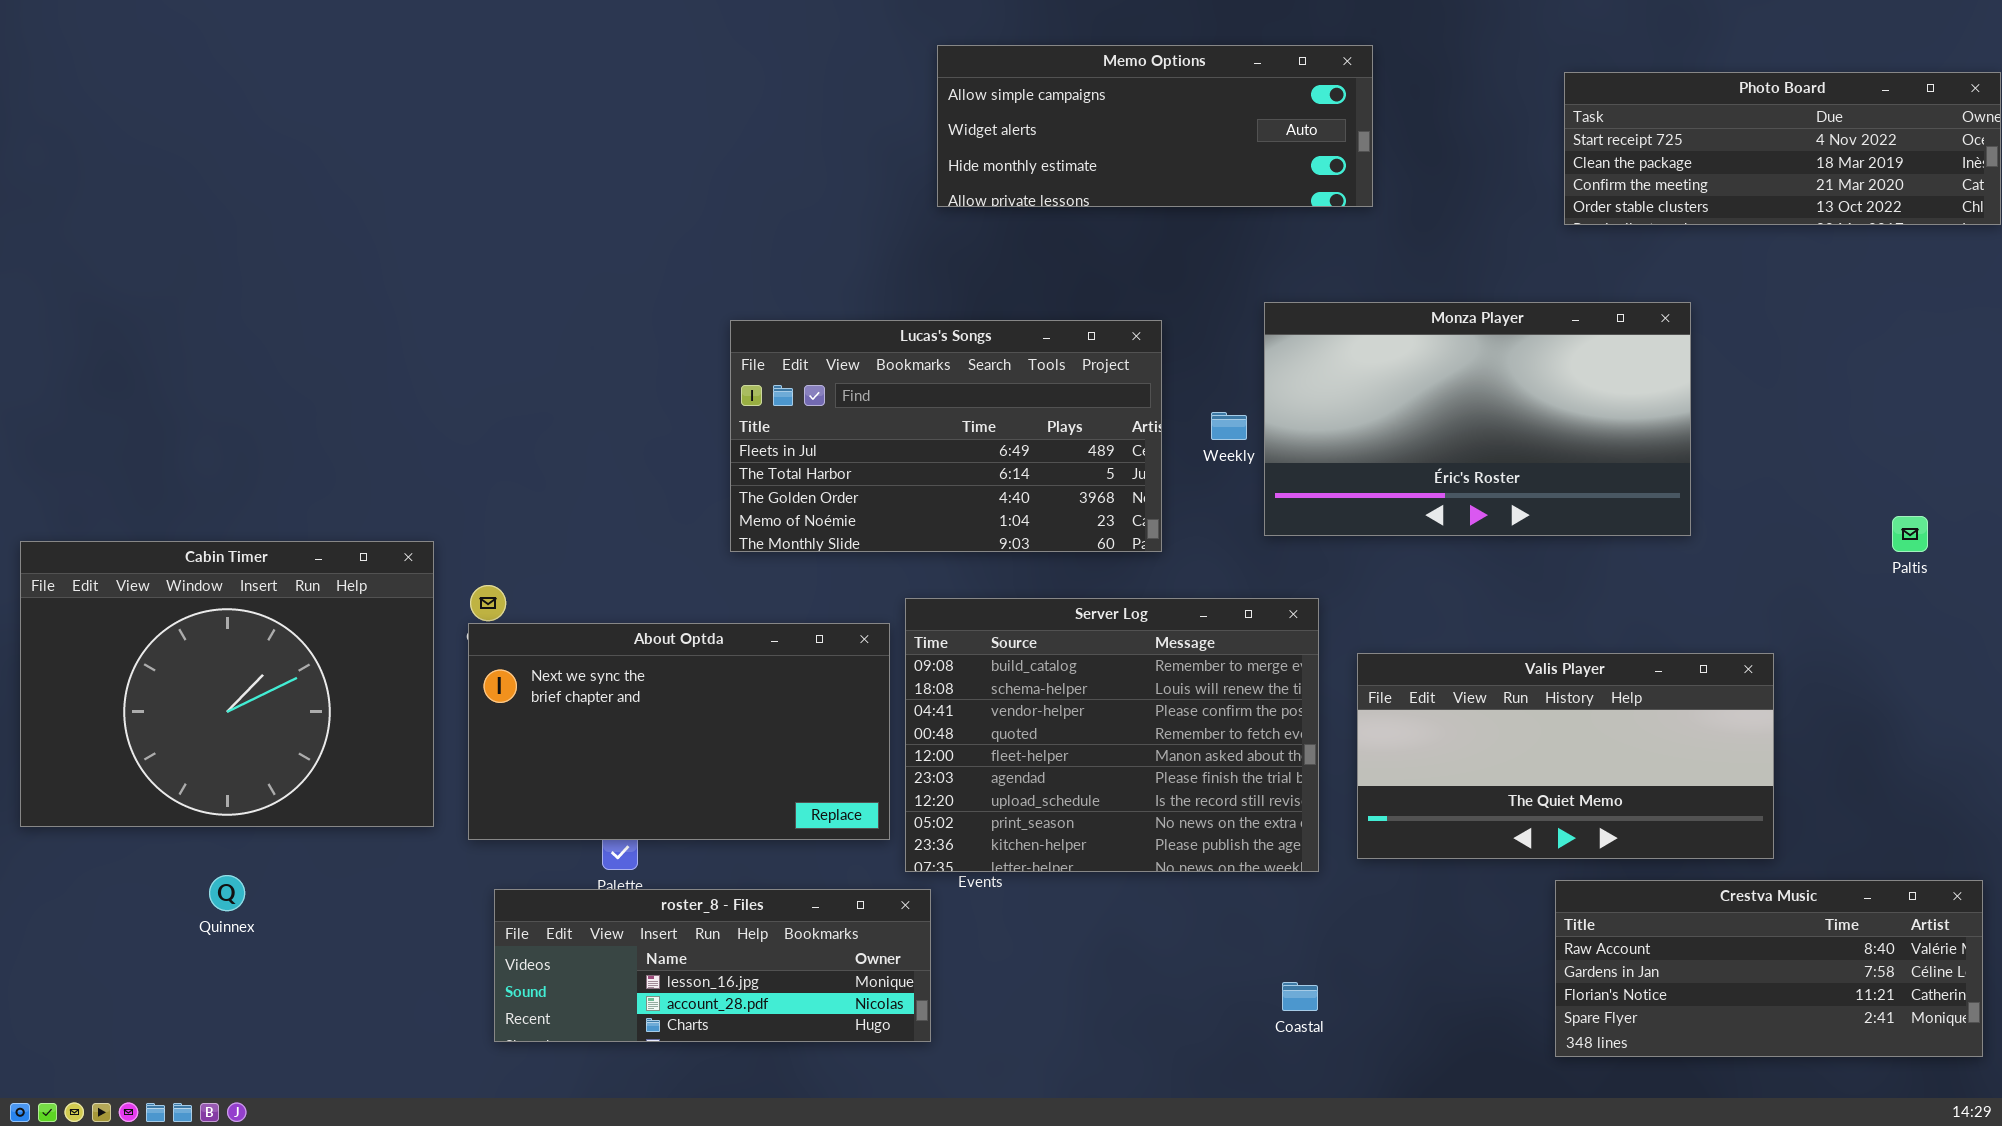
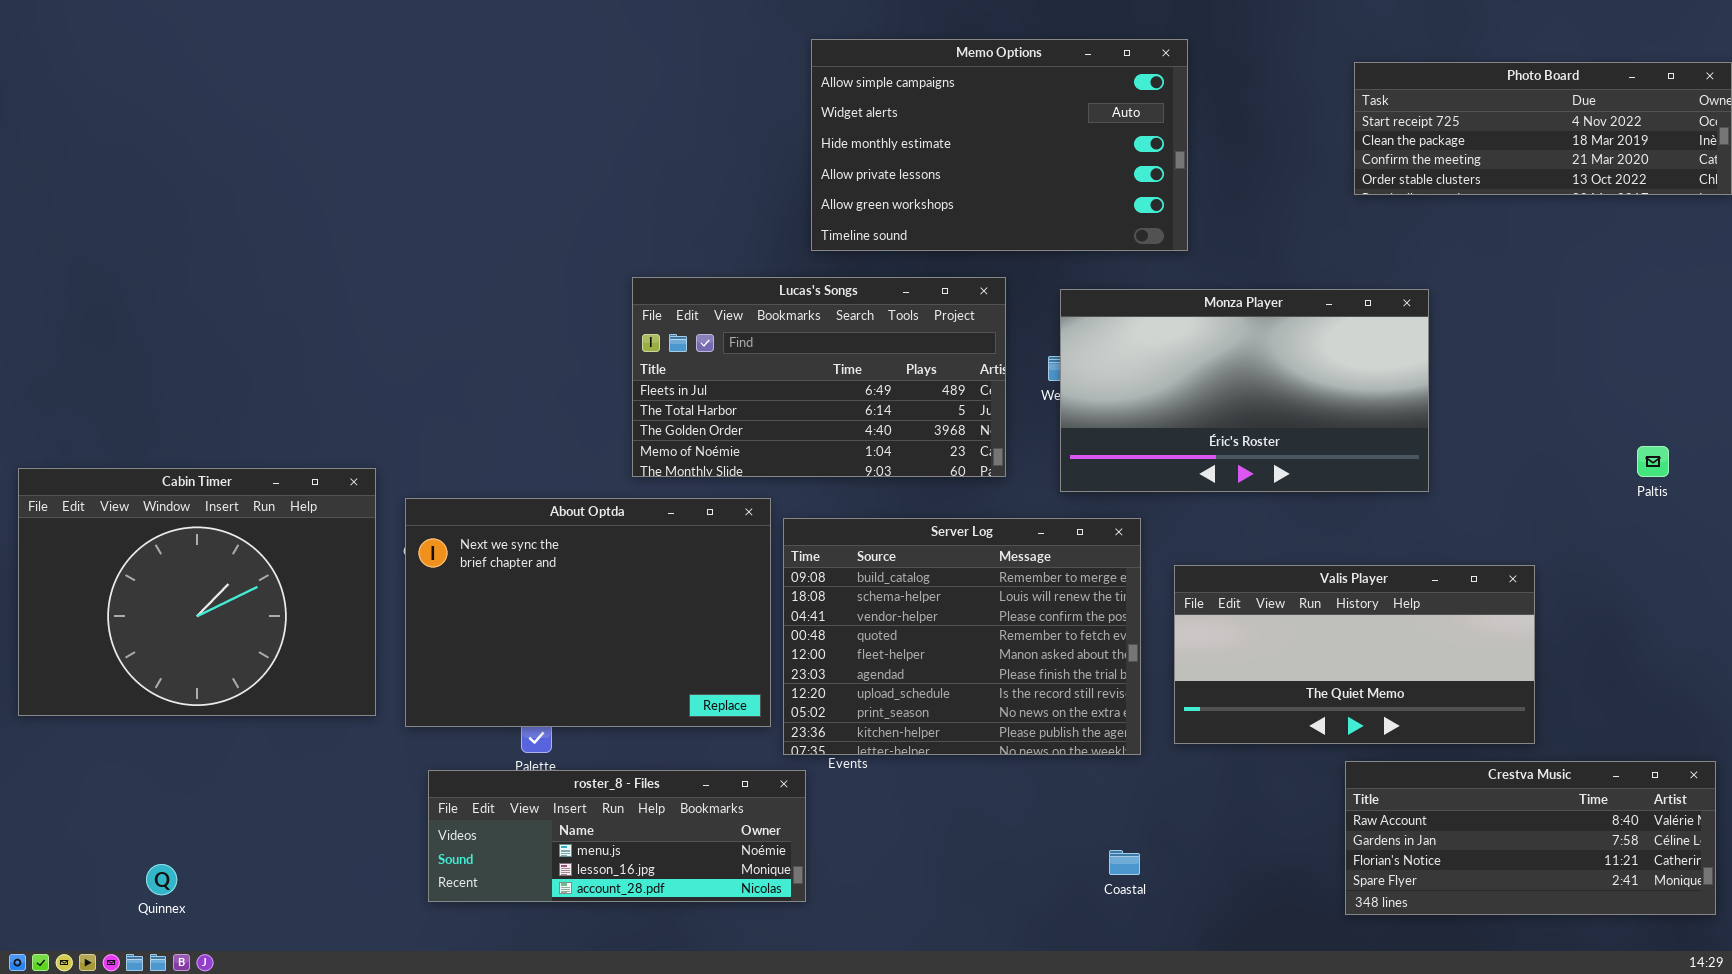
Memo Options: [937,45,1373,207] -> [811,39,1188,251], resized
Monza Player: [1264,302,1691,536] -> [1060,289,1429,492], moved
About Optda: [468,623,890,840] -> [405,498,771,727], resized
Quinnex: [209,875,245,911] -> [146,864,177,895], moved
roster_8 - Files: [494,889,931,1042] -> [428,770,806,902], scrolled up 1 row

